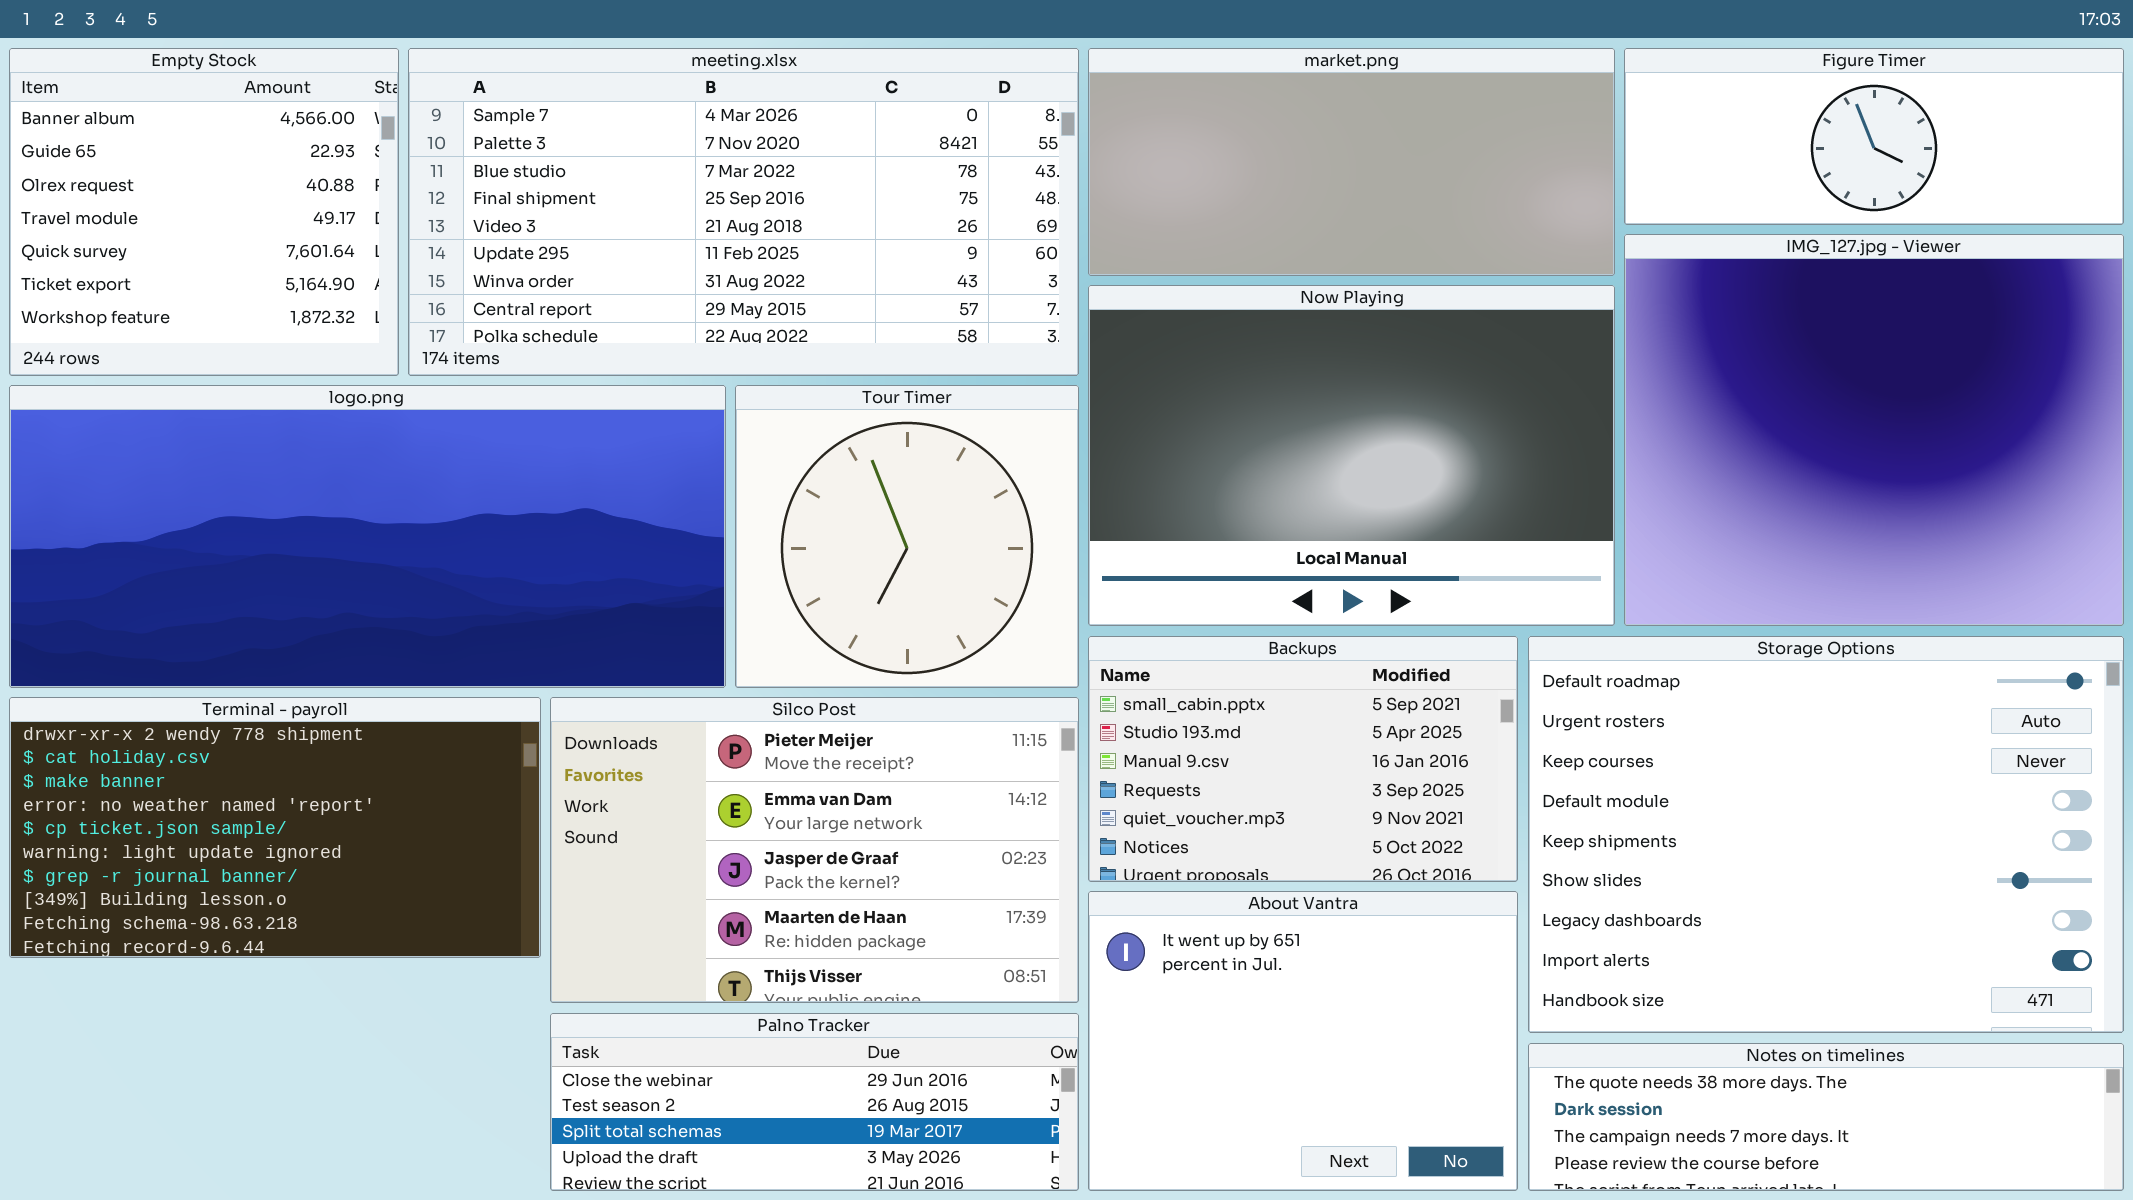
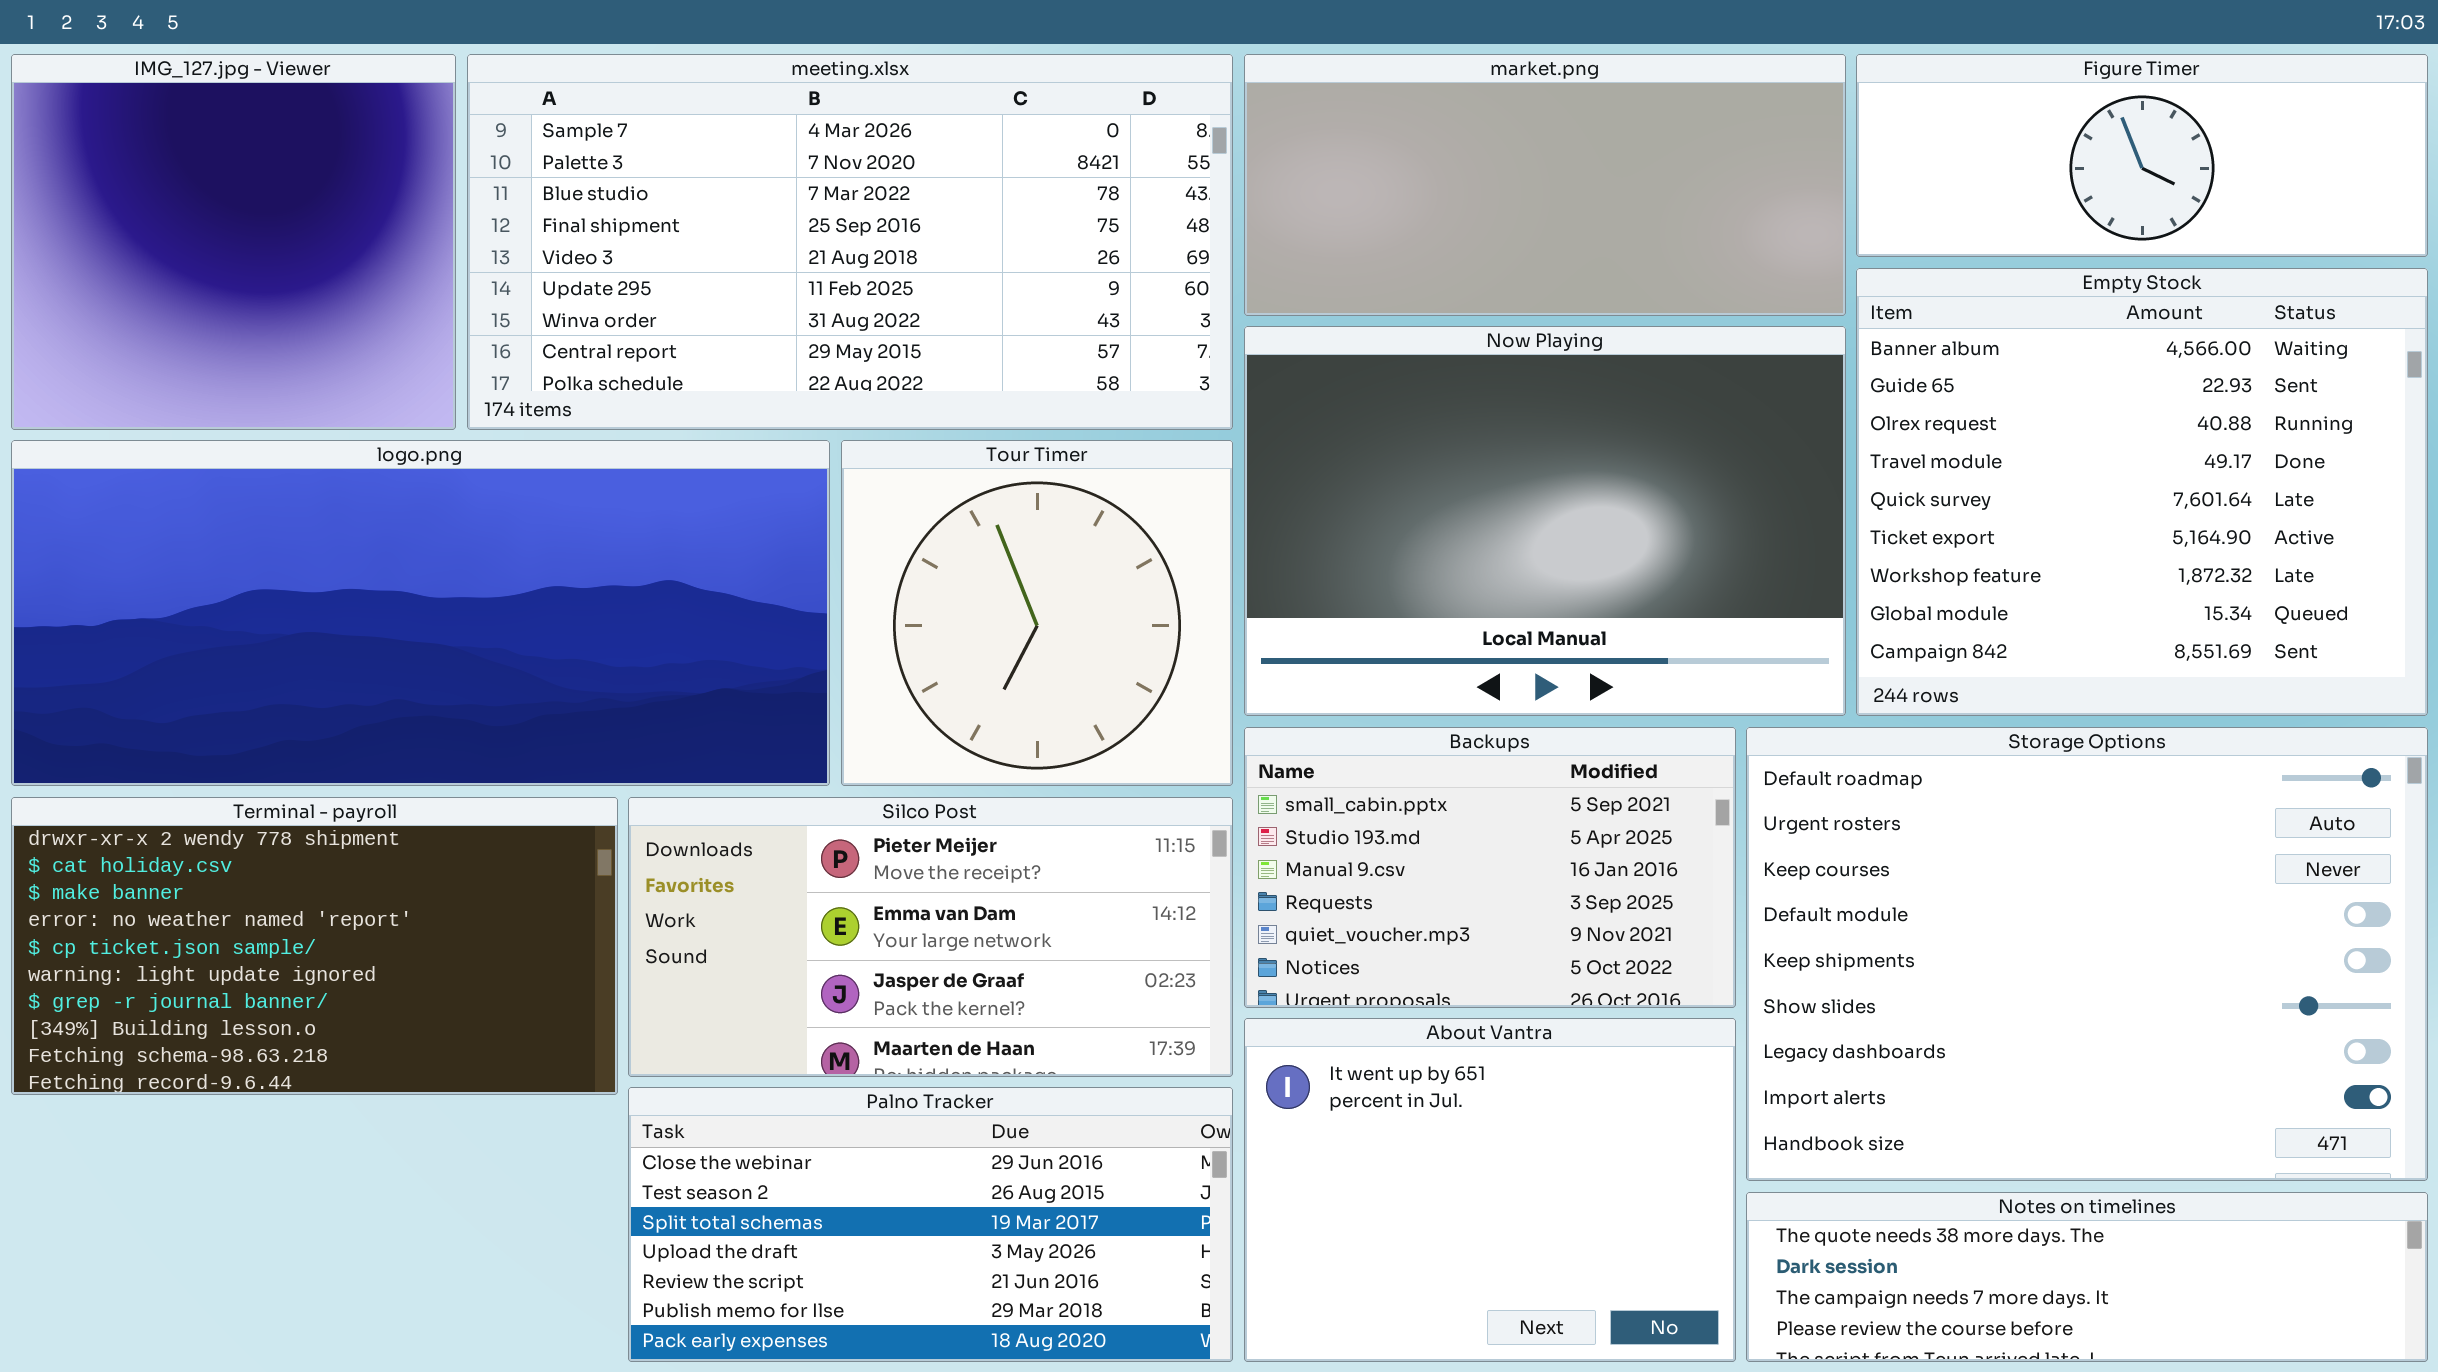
Empty Stock: [9,48,399,376] -> [1856,268,2428,716], moved, resized
IMG_127.jpg - Viewer: [1624,234,2124,626] -> [11,54,456,430], moved, resized
Silco Post: [550,697,1079,1003] -> [628,797,1233,1077], resized
Palno Tracker: [550,1013,1079,1191] -> [628,1087,1233,1362], resized

